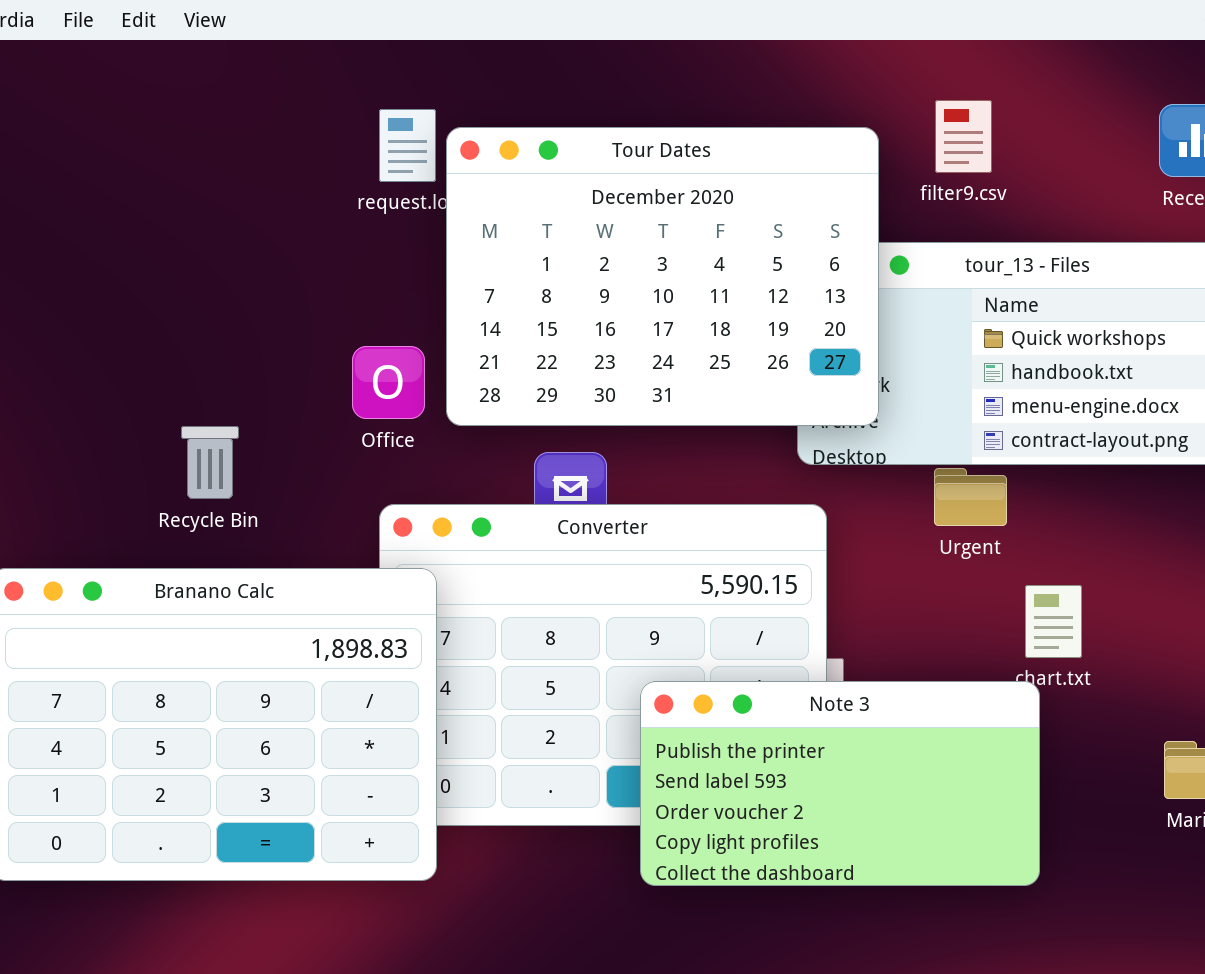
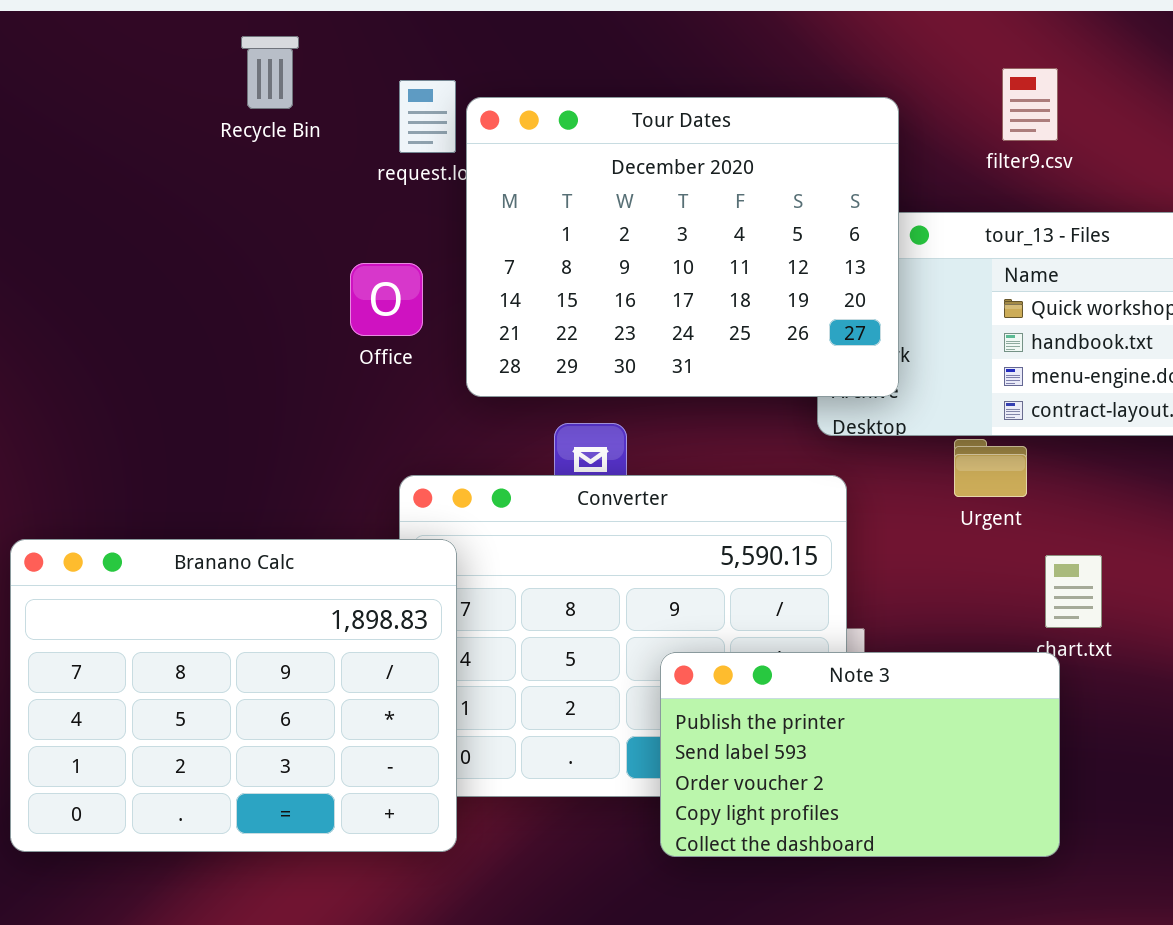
filter9.csv: [935,100,992,173] -> [1002,68,1058,141], moved
Office: [352,346,425,419] -> [350,263,423,336], moved
Recycle Bin: [181,426,239,499] -> [241,36,299,109], moved

